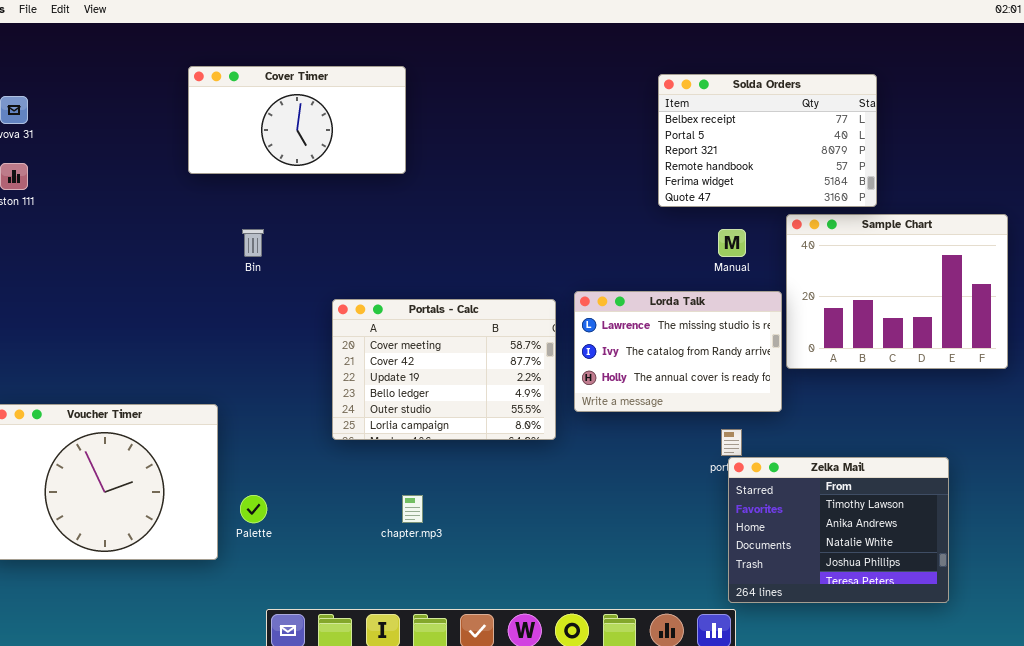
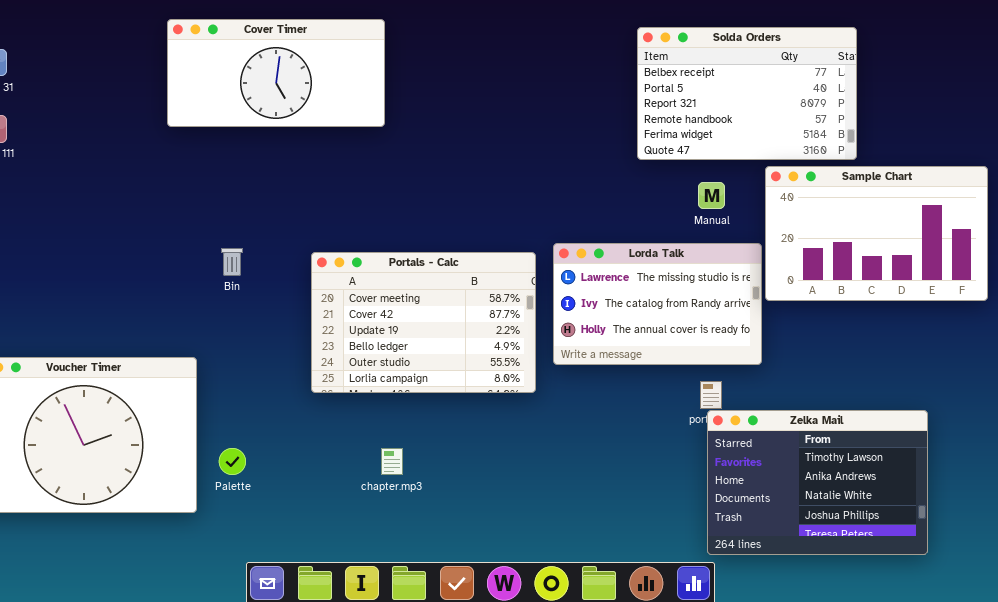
Sample Chart: [786,214,1008,369] -> [765,166,988,301], resized
Bin: [242,229,264,257] -> [221,248,243,276], moved

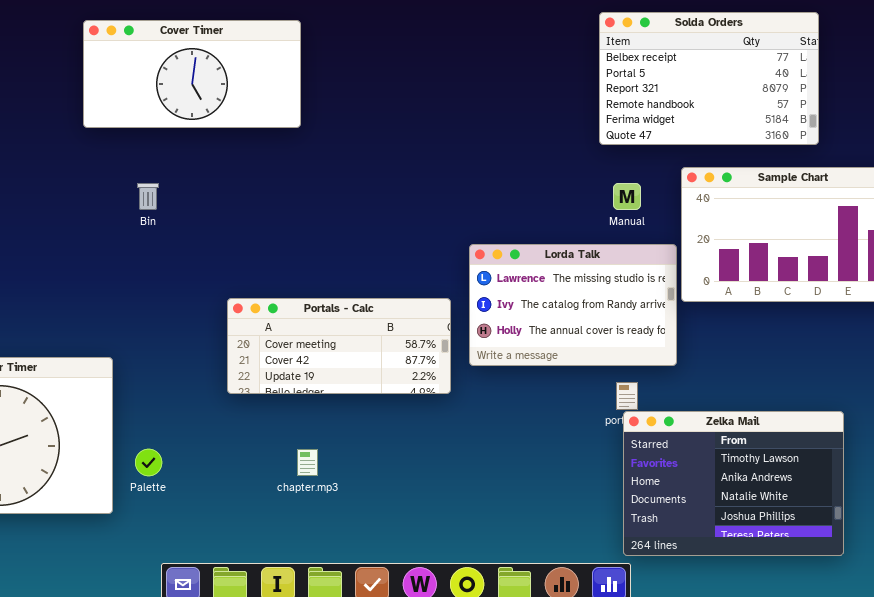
Solda Orders: [637,27,857,160] -> [599,12,819,145], moved
Bin: [221,248,243,276] -> [137,183,159,210], moved
Portals - Calc: [311,252,536,393] -> [227,298,451,394], resized

